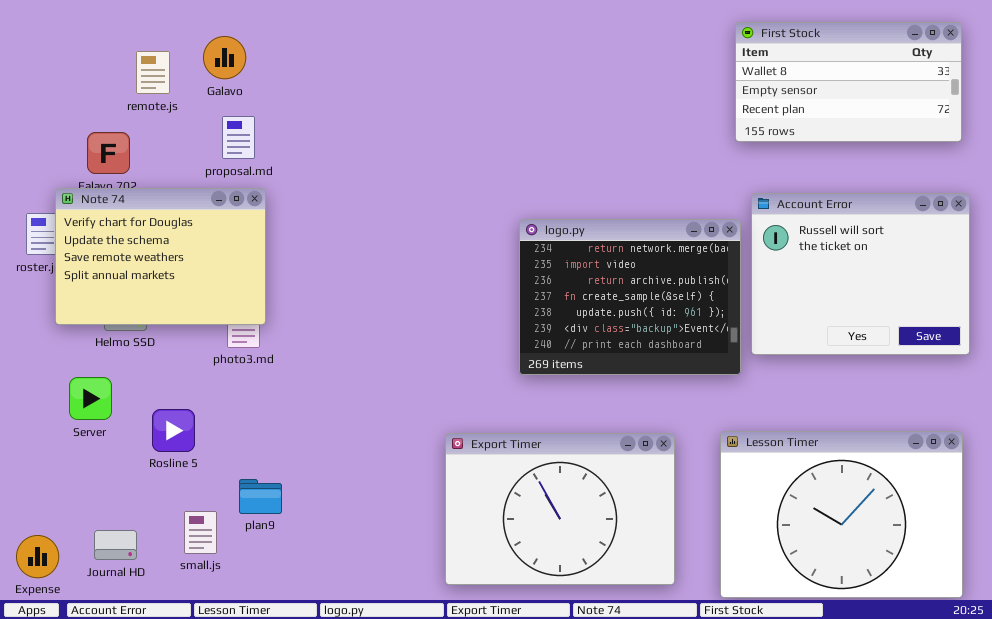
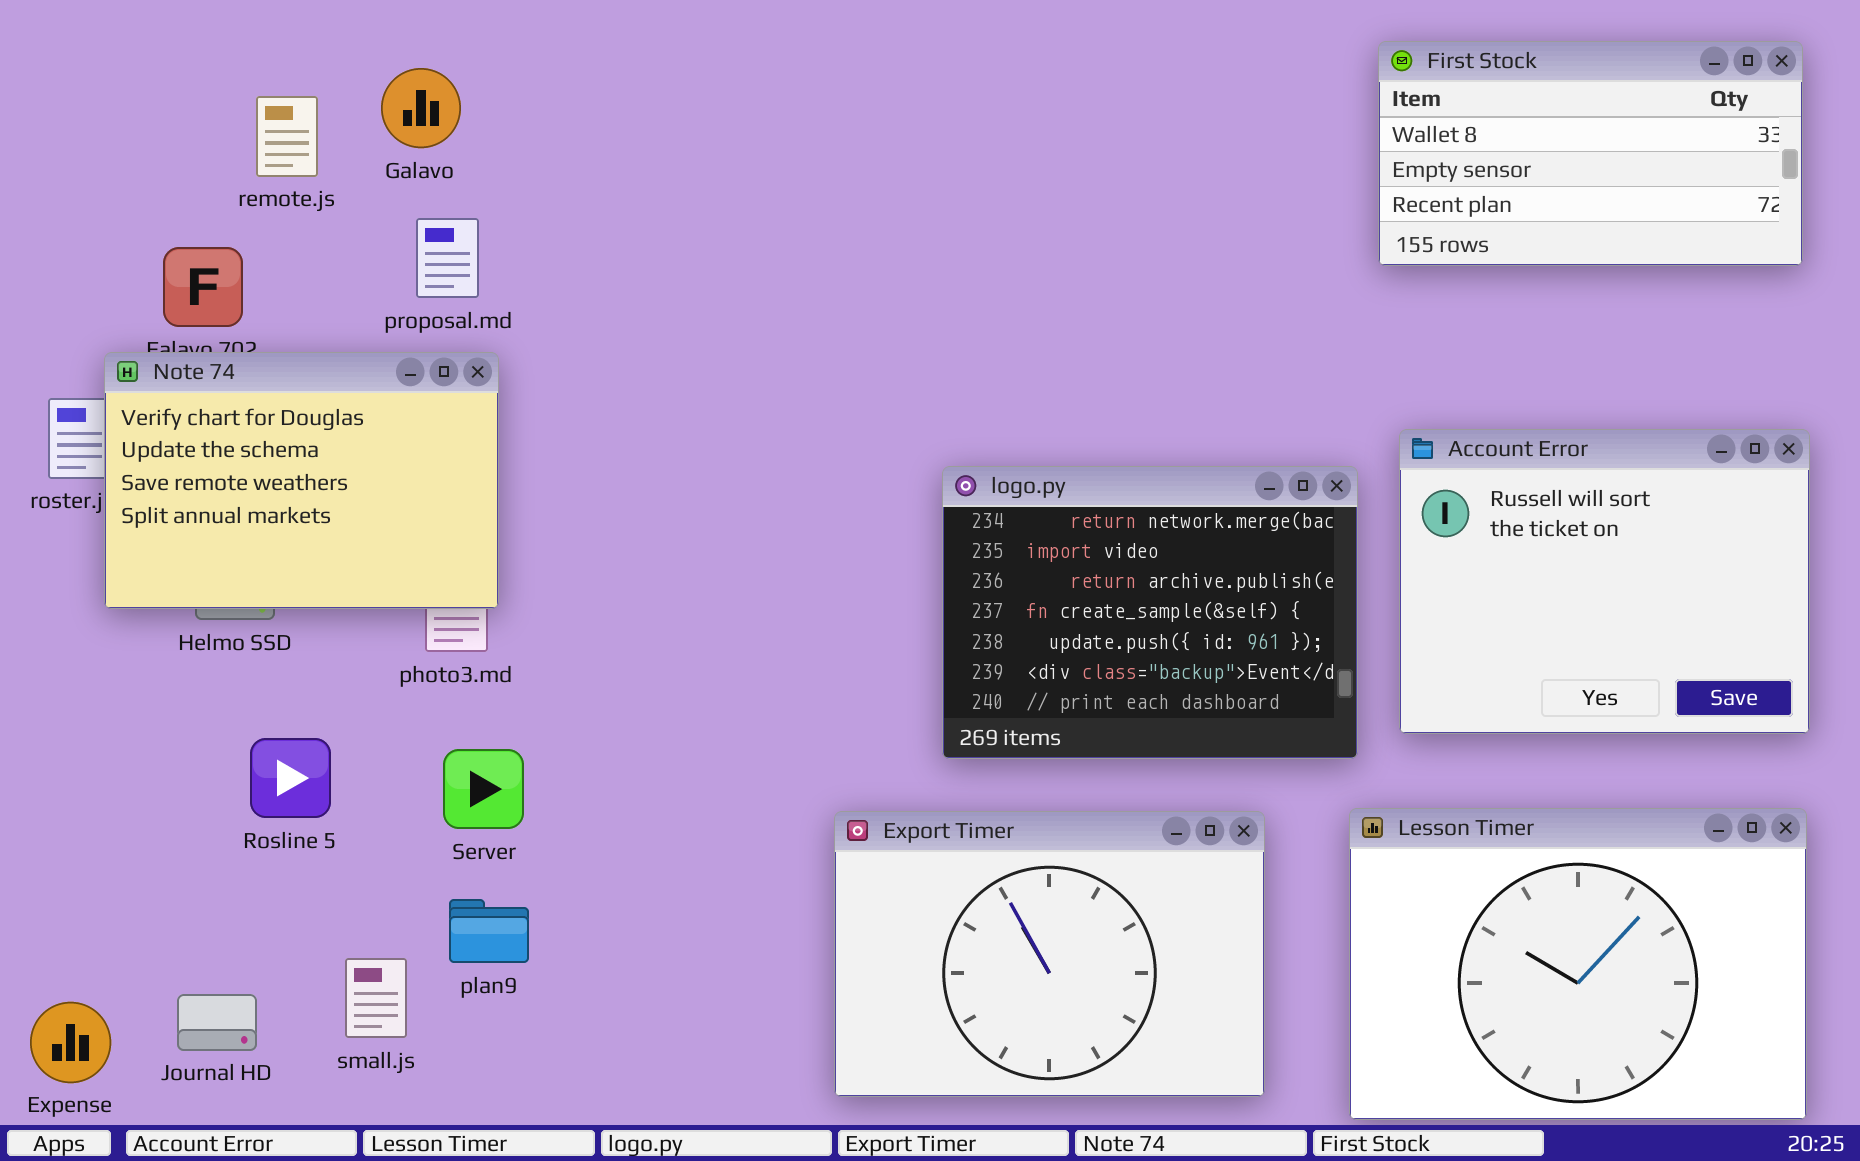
Account Error: [751,193,970,355] -> [1399,429,1810,734], moved
logo.py: [519,219,741,375] -> [942,466,1358,759], moved
Server: [69,377,112,420] -> [443,749,524,829], moved
Rosline 5: [152,409,195,452] -> [250,738,331,818], moved

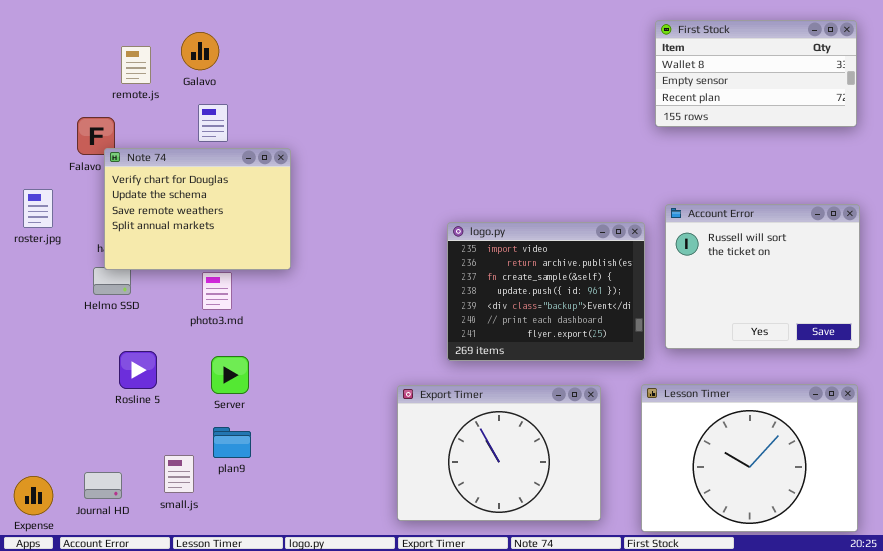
Note 74: [104,352,499,609] -> [104,148,291,270], moved
logo.py: [942,466,1358,759] -> [447,222,645,361], scrolled down 1 row

